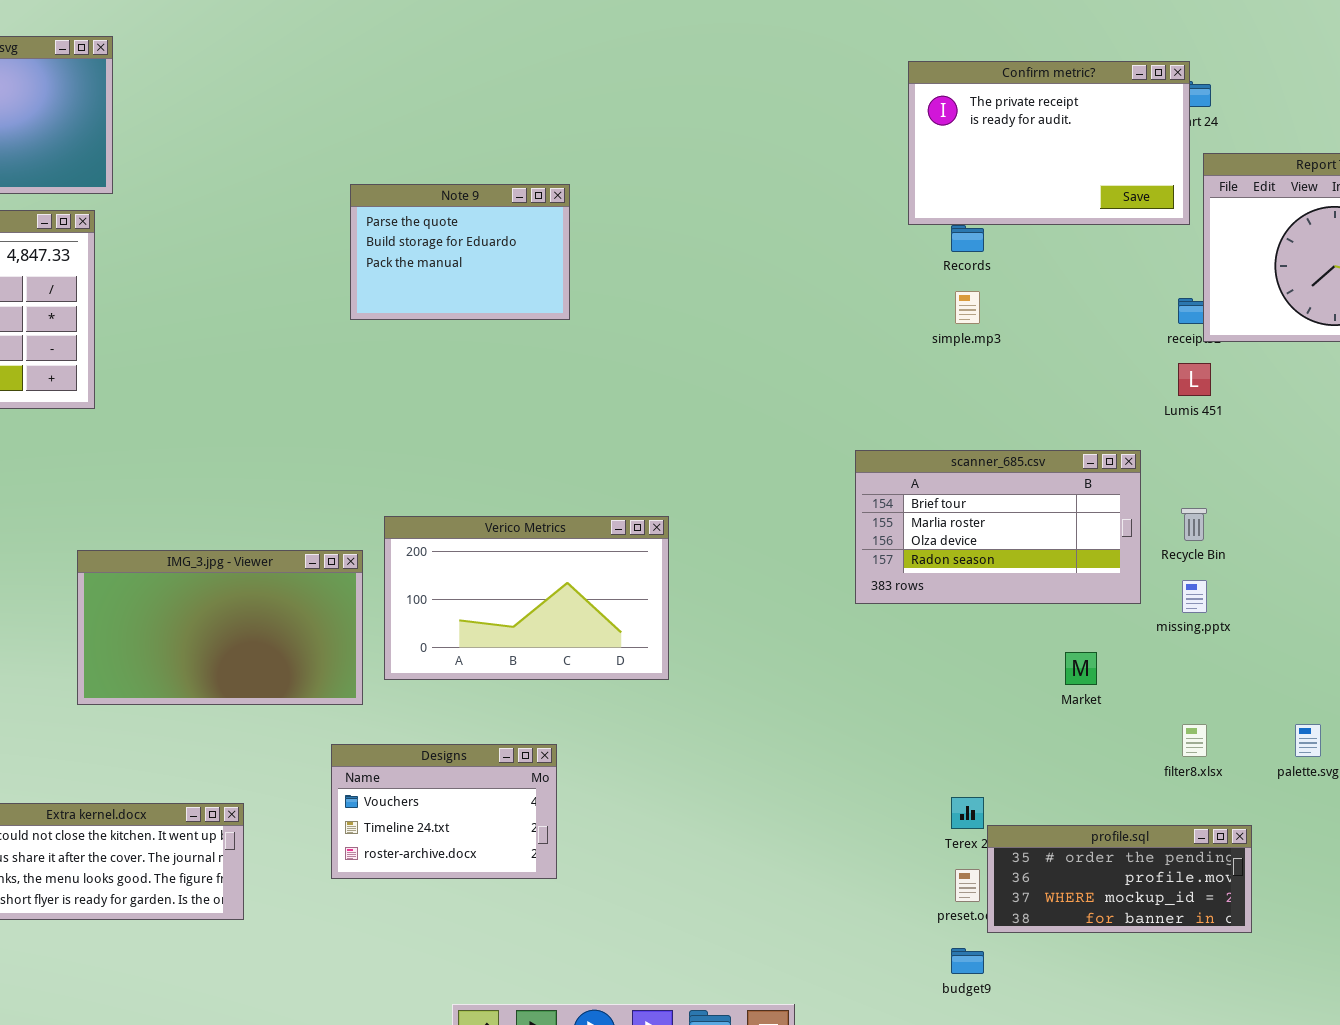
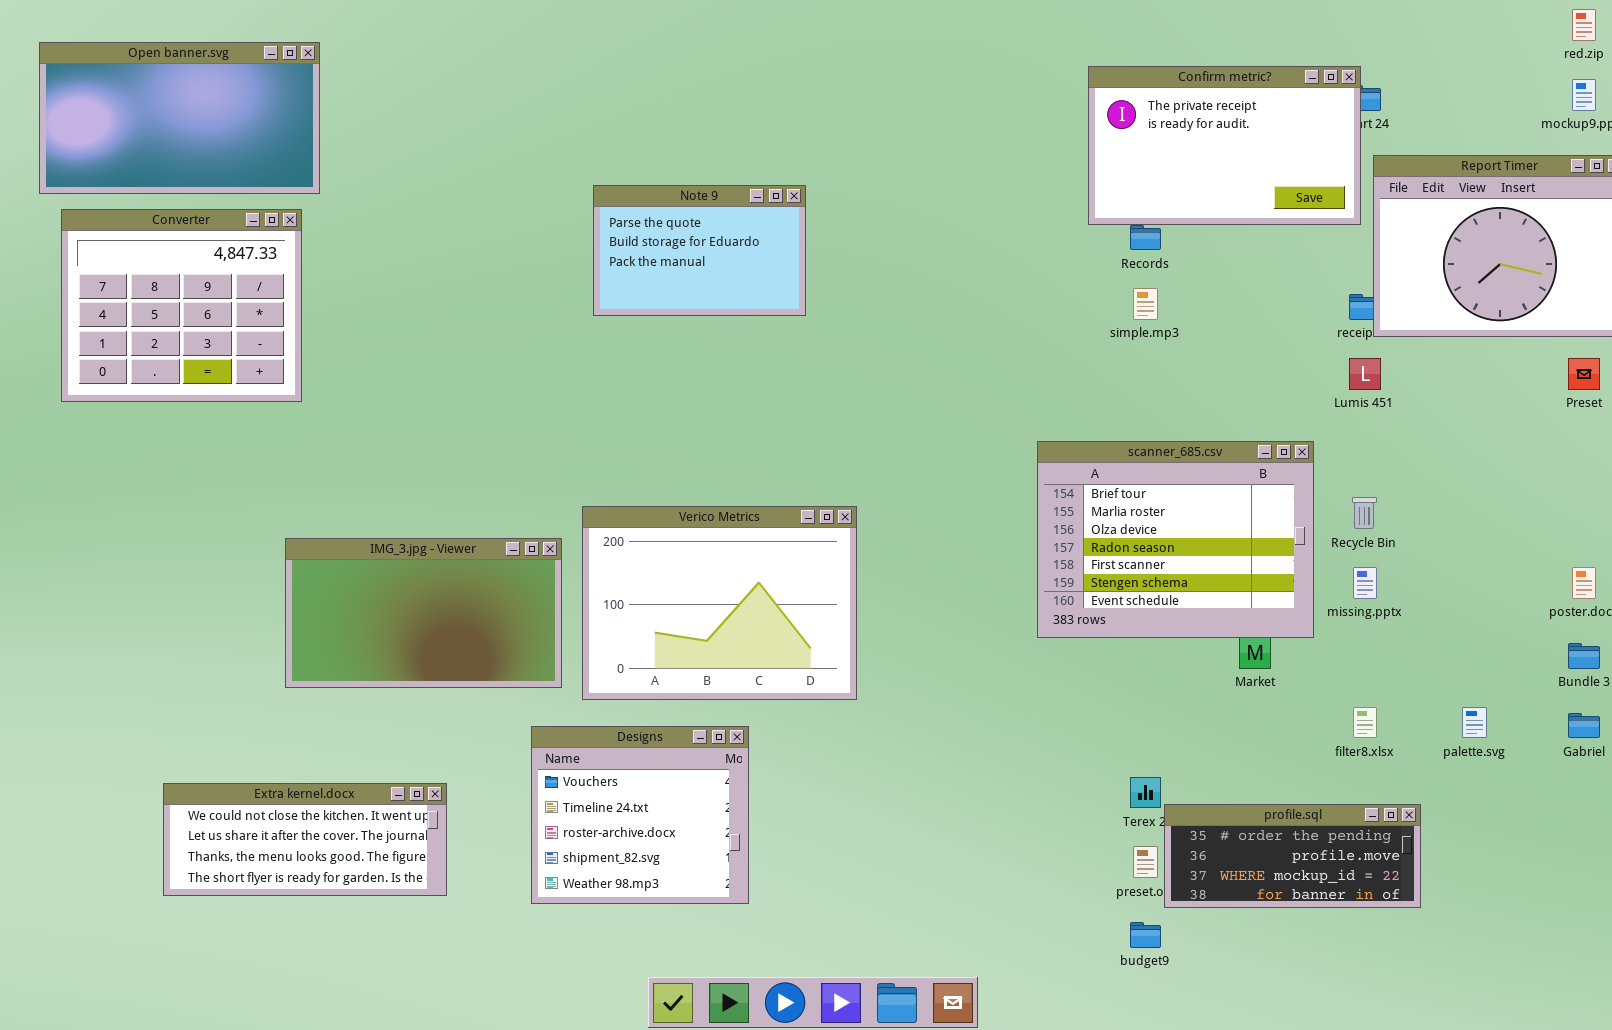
Note 9: [350,184,570,320] -> [593,185,806,316], moved
scanner_685.csv: [855,450,1141,604] -> [1037,441,1314,638], resized
Verico Metrics: [384,516,669,680] -> [582,506,857,700], resized
Designs: [331,744,557,879] -> [531,726,749,904], resized

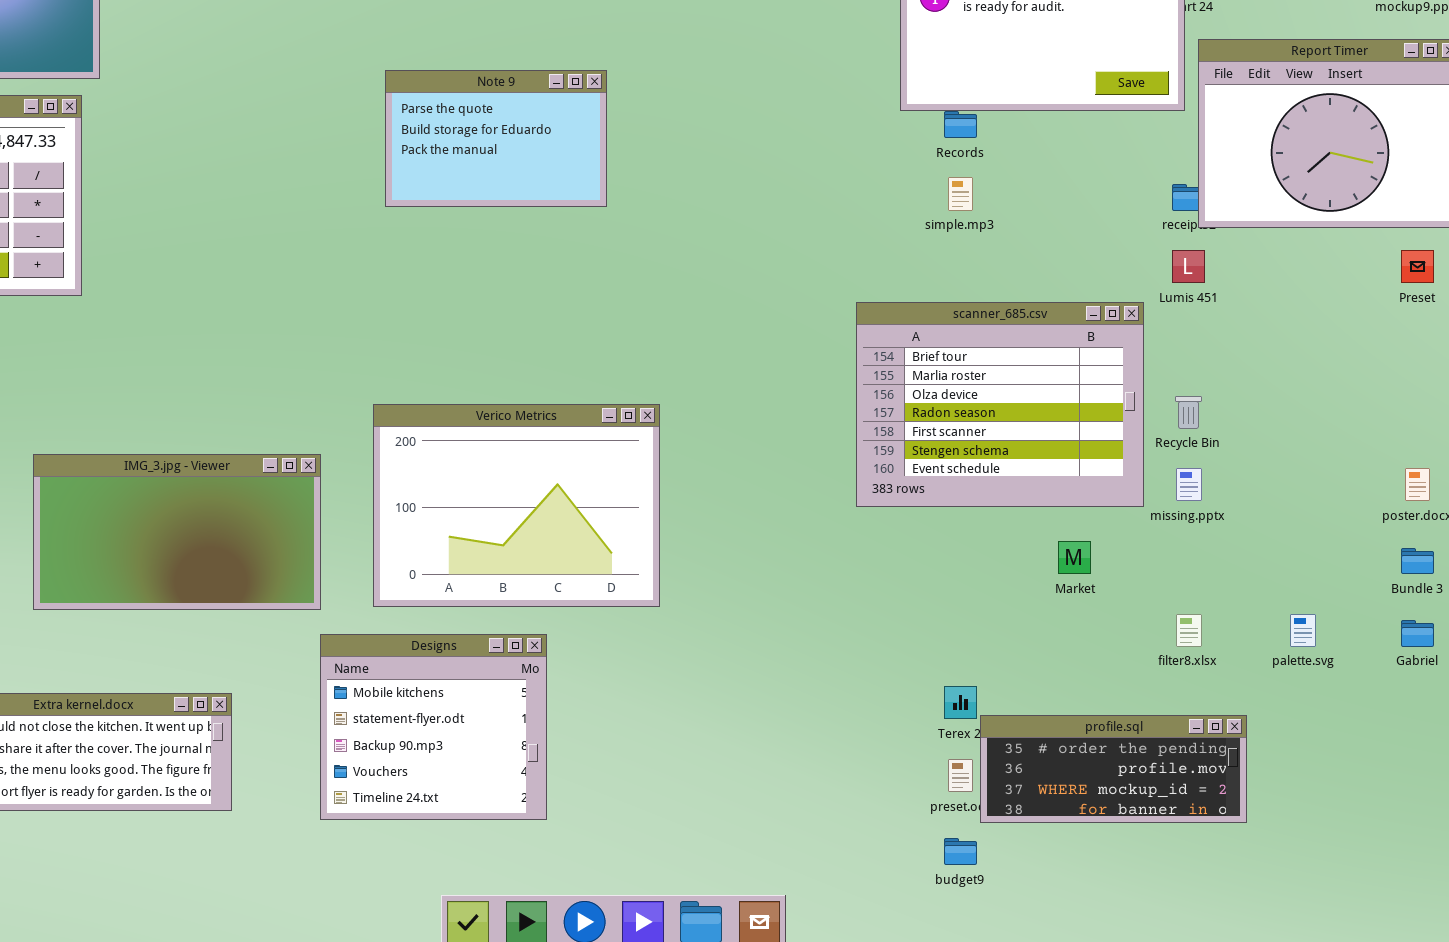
scanner_685.csv: [1037,441,1314,638] -> [856,302,1144,507], moved
IMG_3.jpg - Viewer: [285,538,562,688] -> [33,454,321,610], moved
Designs: [531,726,749,904] -> [320,634,547,820], scrolled up 3 rows

